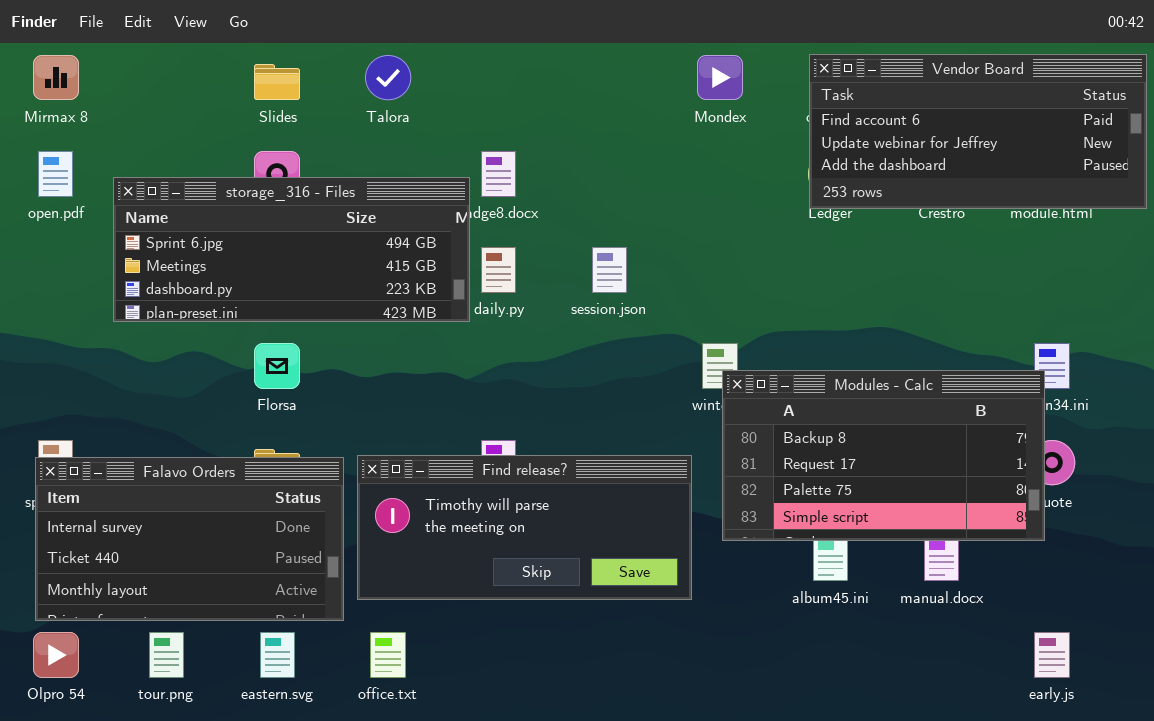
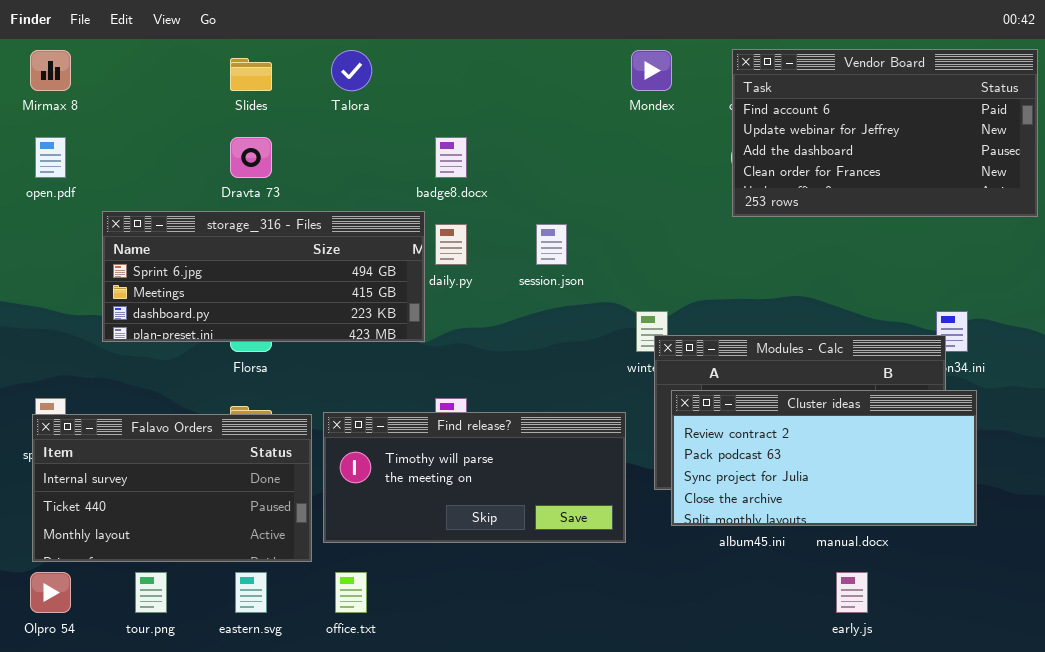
Vendor Board: [809,54,1147,209] -> [732,49,1038,217], resized
storage_316 - Files: [113,177,470,322] -> [102,211,425,342], moved
Cluster ideas: none -> [671,390,977,526], opened
early.js: [1034,632,1070,678] -> [836,572,868,613], moved

